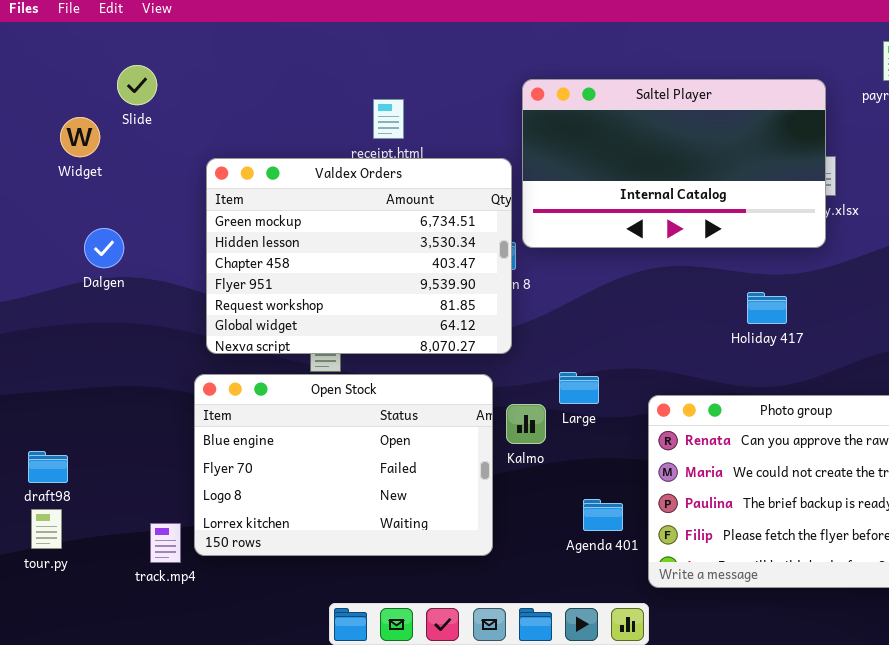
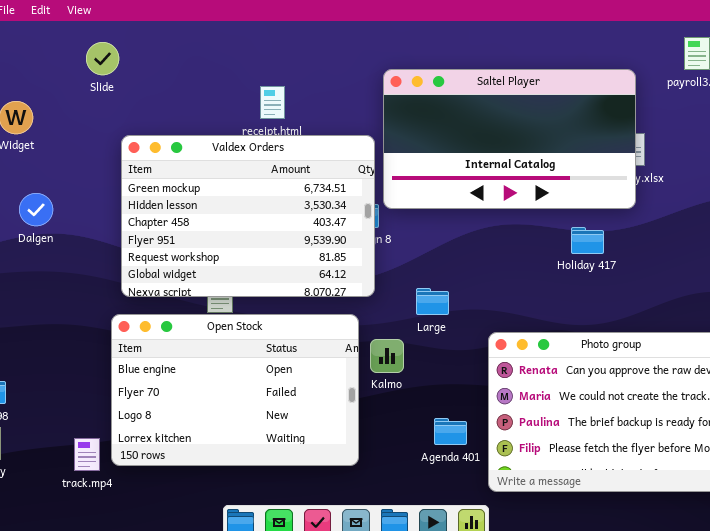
Slide: [117,65,157,105] -> [86,42,119,75], moved
Holiday 417: [747,292,787,324] -> [571,227,604,254], moved
Large: [559,372,599,404] -> [416,288,449,315], moved

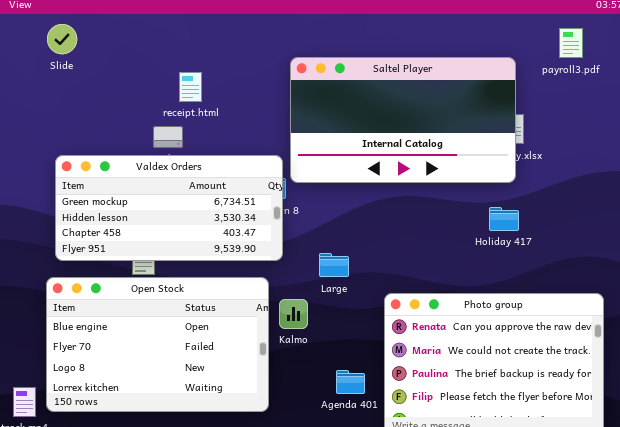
Slide: [86,42,119,75] -> [47,24,77,54], moved
Valdex Orders: [121,135,375,297] -> [55,155,283,261], resized
Holiday 417: [571,227,604,254] -> [489,207,519,231], moved

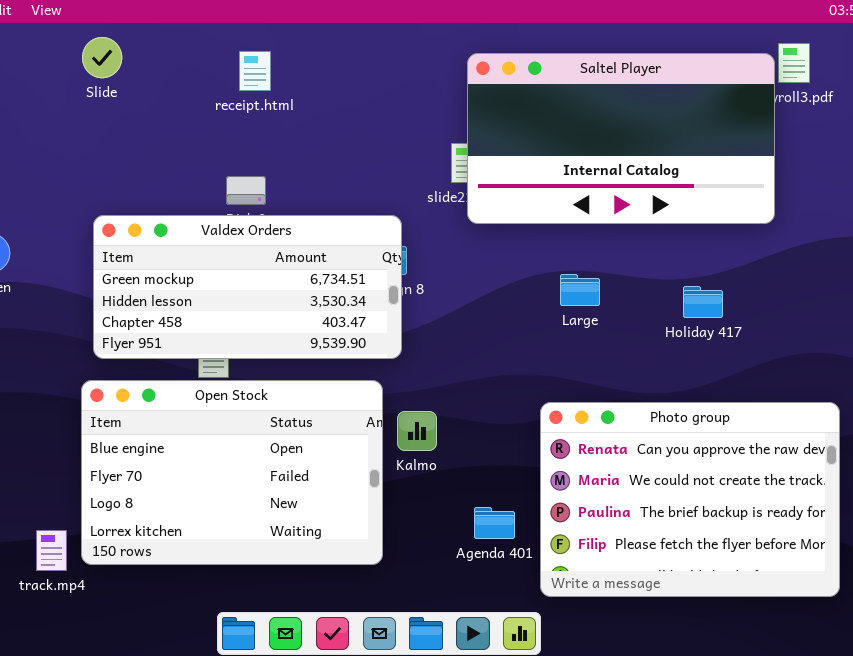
Saltel Player: [290,57,516,183] -> [467,53,775,224], moved
receipt.html: [179,72,202,102] -> [239,51,271,91], moved
Large: [319,253,349,277] -> [560,274,600,306], moved

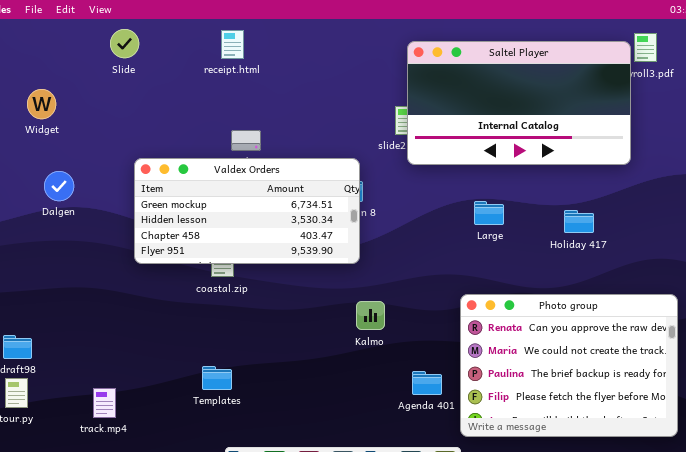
Slide: [82,37,122,78] -> [110,29,139,58], moved
receipt.html: [239,51,271,91] -> [221,30,244,59], moved
Open Stock: [81,380,383,565] -> none, closed

